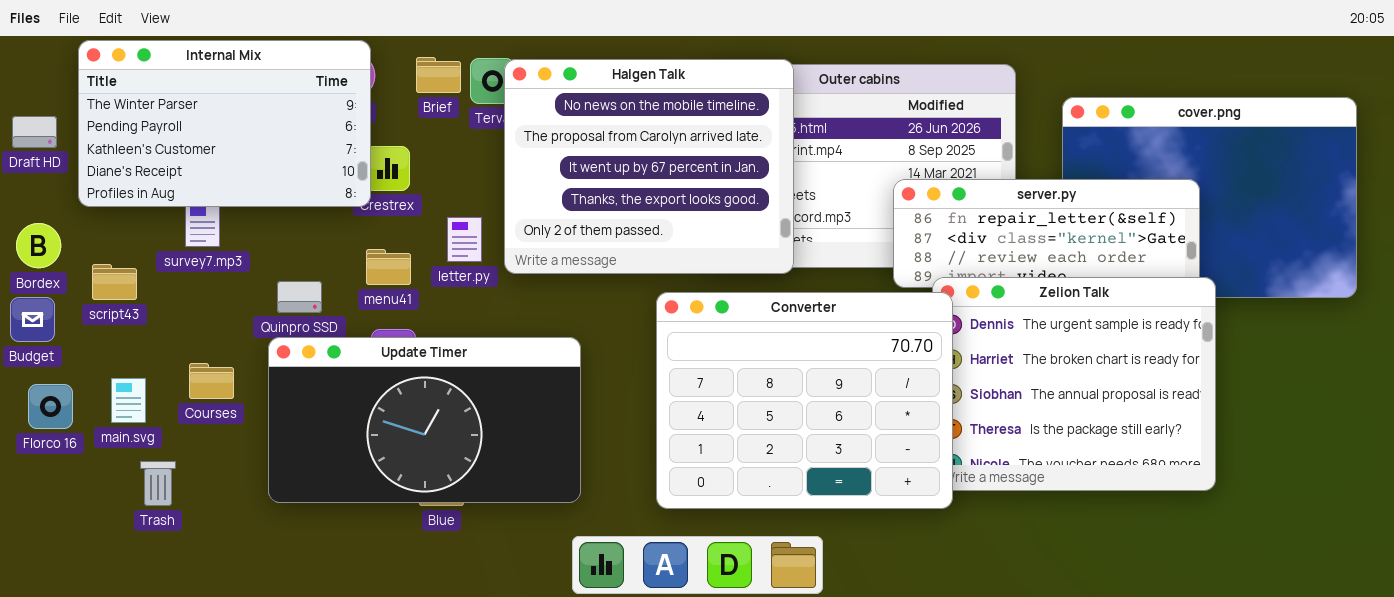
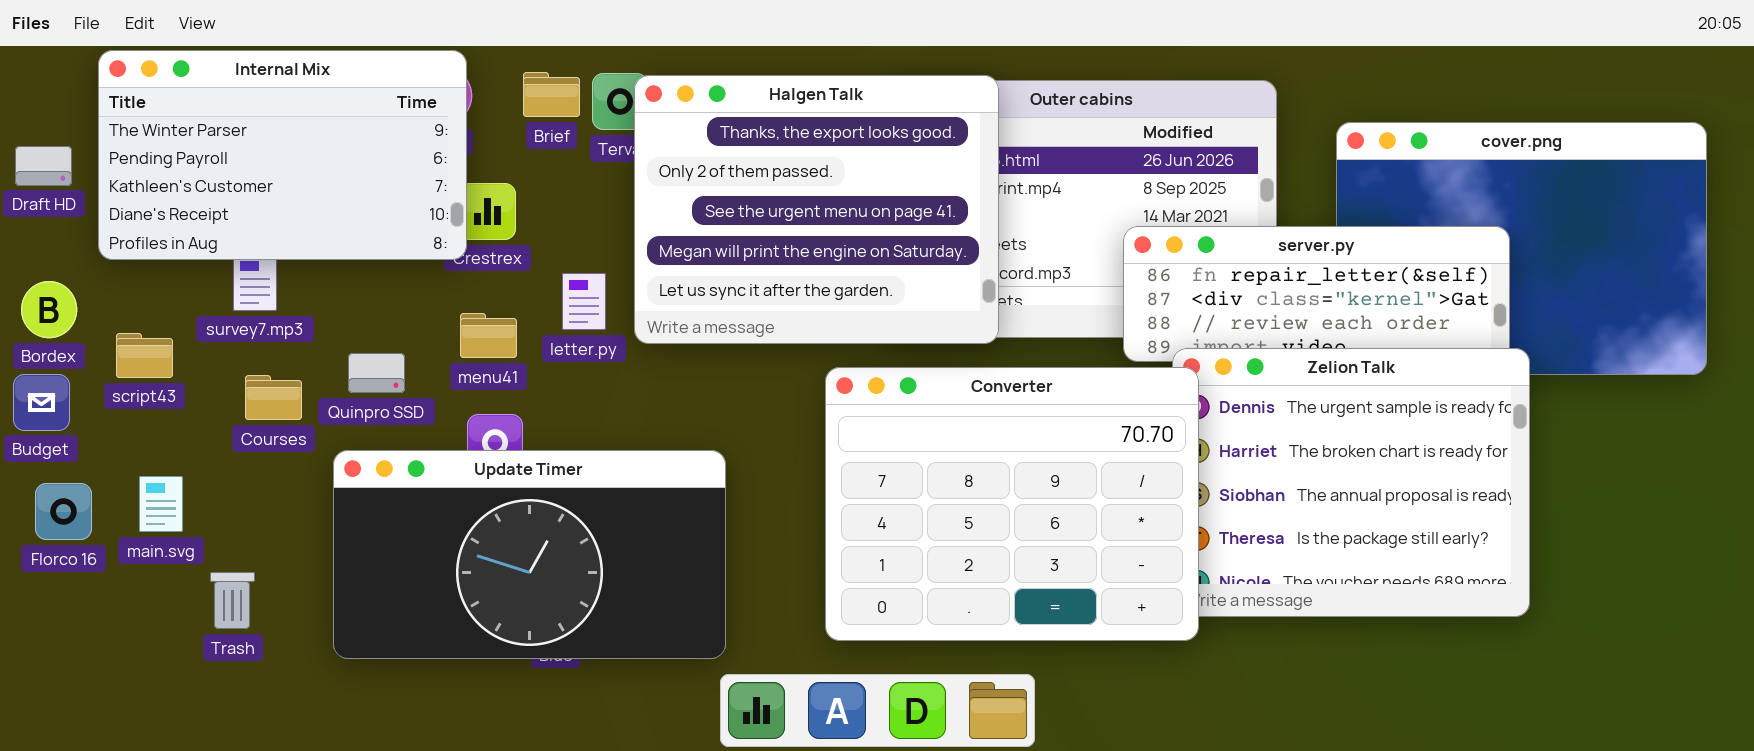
Halgen Talk: [504,59,794,274] -> [634,75,999,344], scrolled down 3 rows
Update Timer: [268,337,581,503] -> [333,450,726,659], moved
Courses: [189,363,234,399] -> [245,375,302,420], moved
Trash: [140,461,176,506] -> [210,572,255,629], moved

